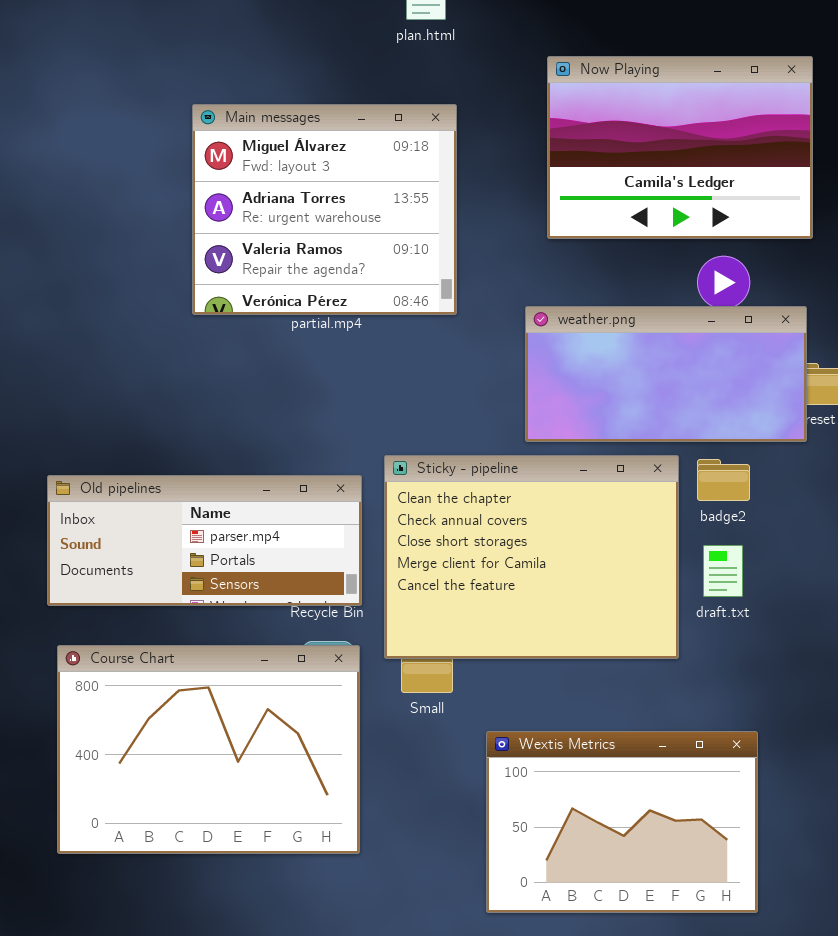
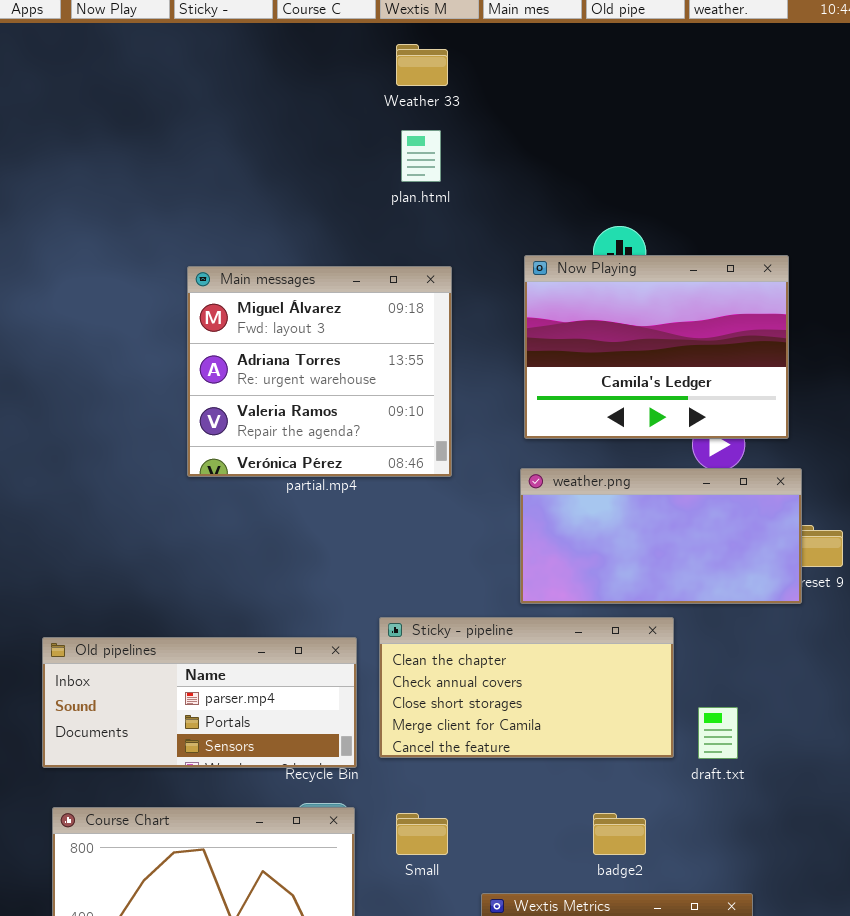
Now Playing: [547,56,813,239] -> [524,255,789,439], moved
Sticky - pipeline: [384,455,679,659] -> [379,617,674,758], resized
badge2: [697,459,750,501] -> [593,813,646,855], moved

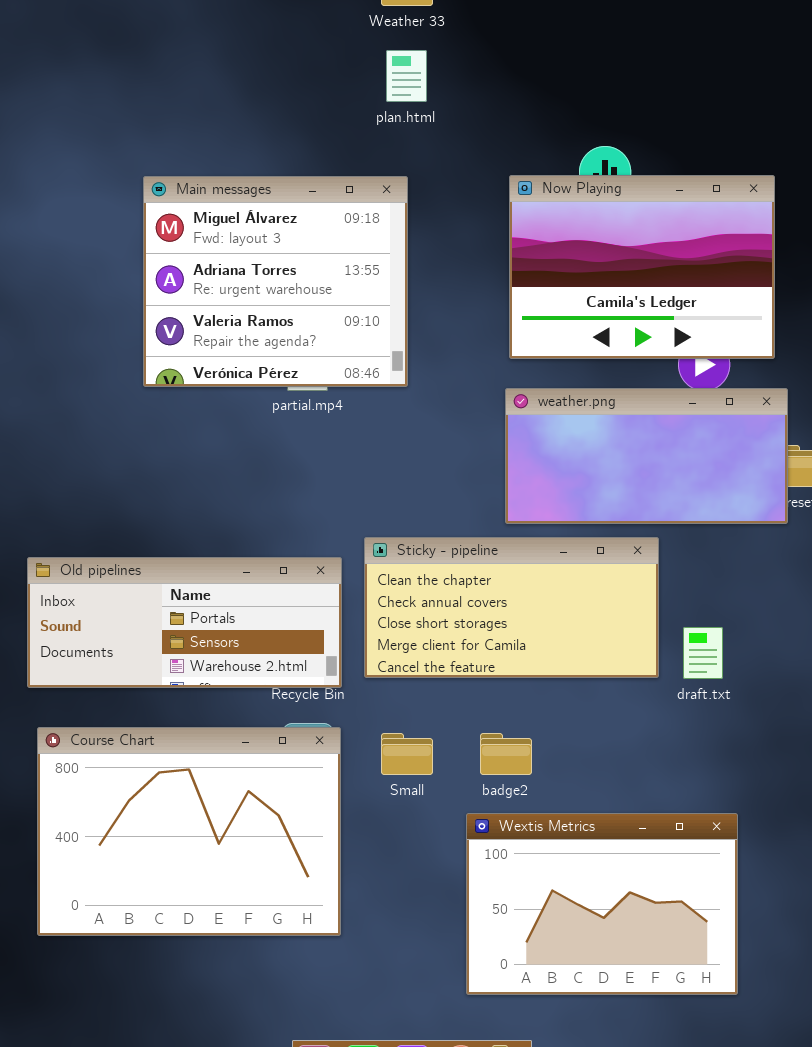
Main messages: [187,266,452,477] -> [143,176,408,387], moved
Old pipelines: [42,637,357,768] -> [27,557,342,688], scrolled down 1 row
badge2: [593,813,646,855] -> [480,733,532,775], moved

